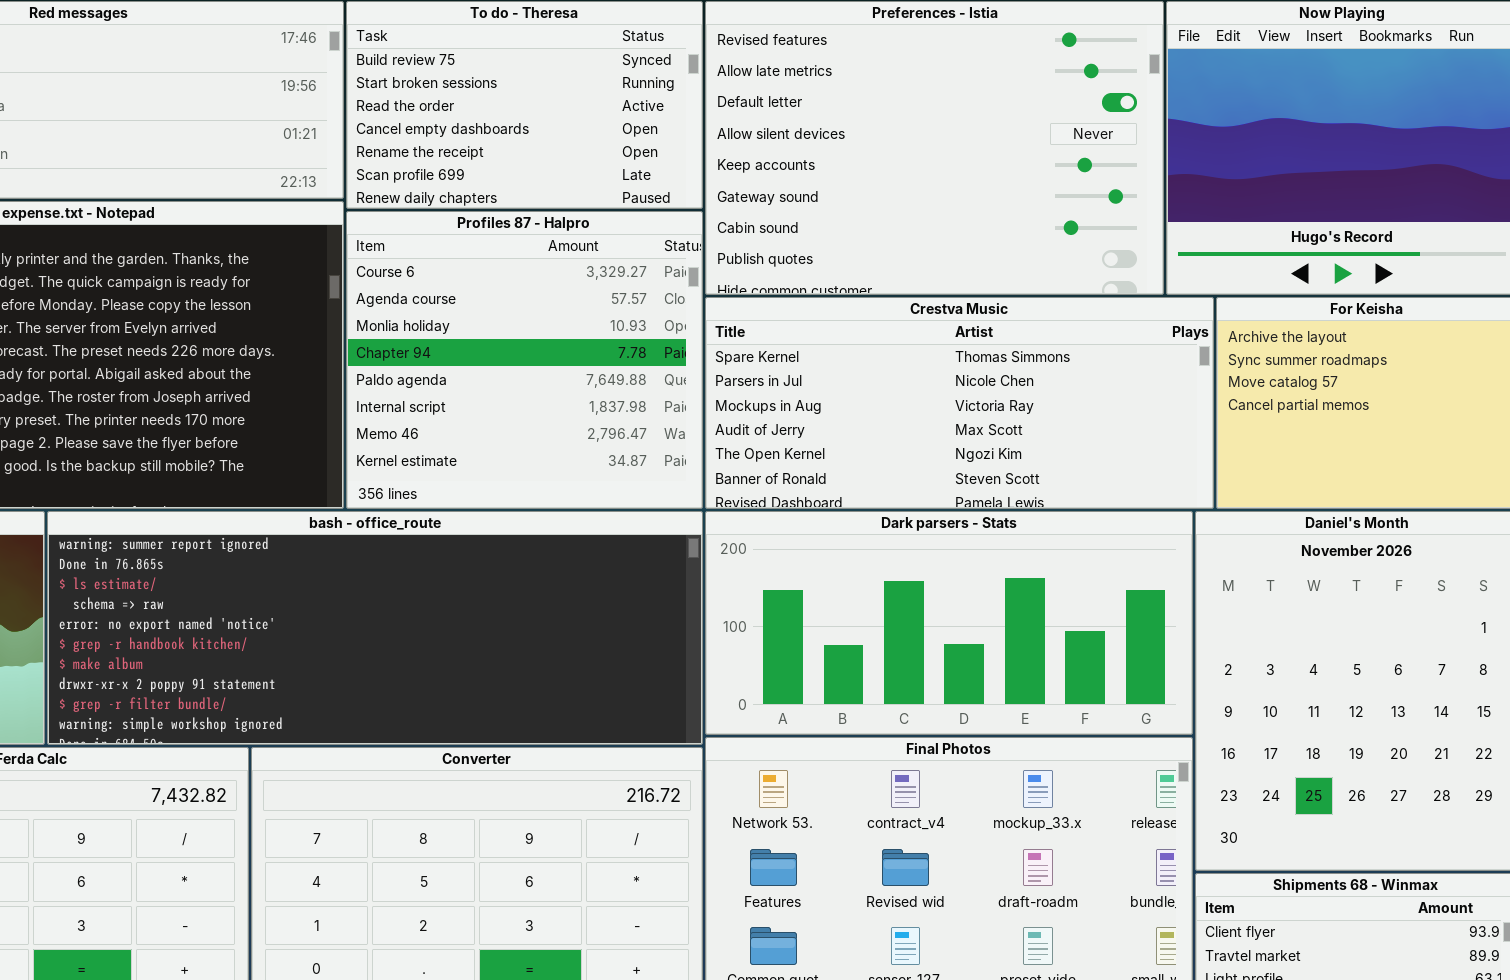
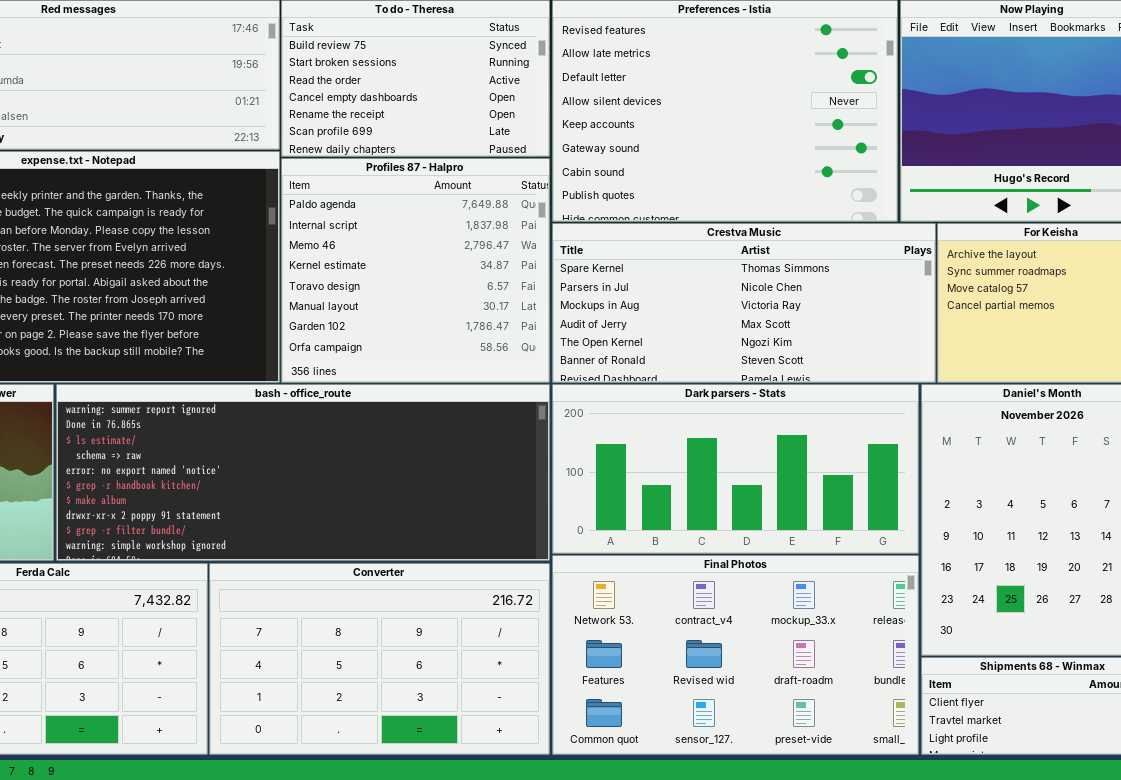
Profiles 87 - Halpro: [346,211,703,509] -> [281,158,550,383], scrolled down 4 rows

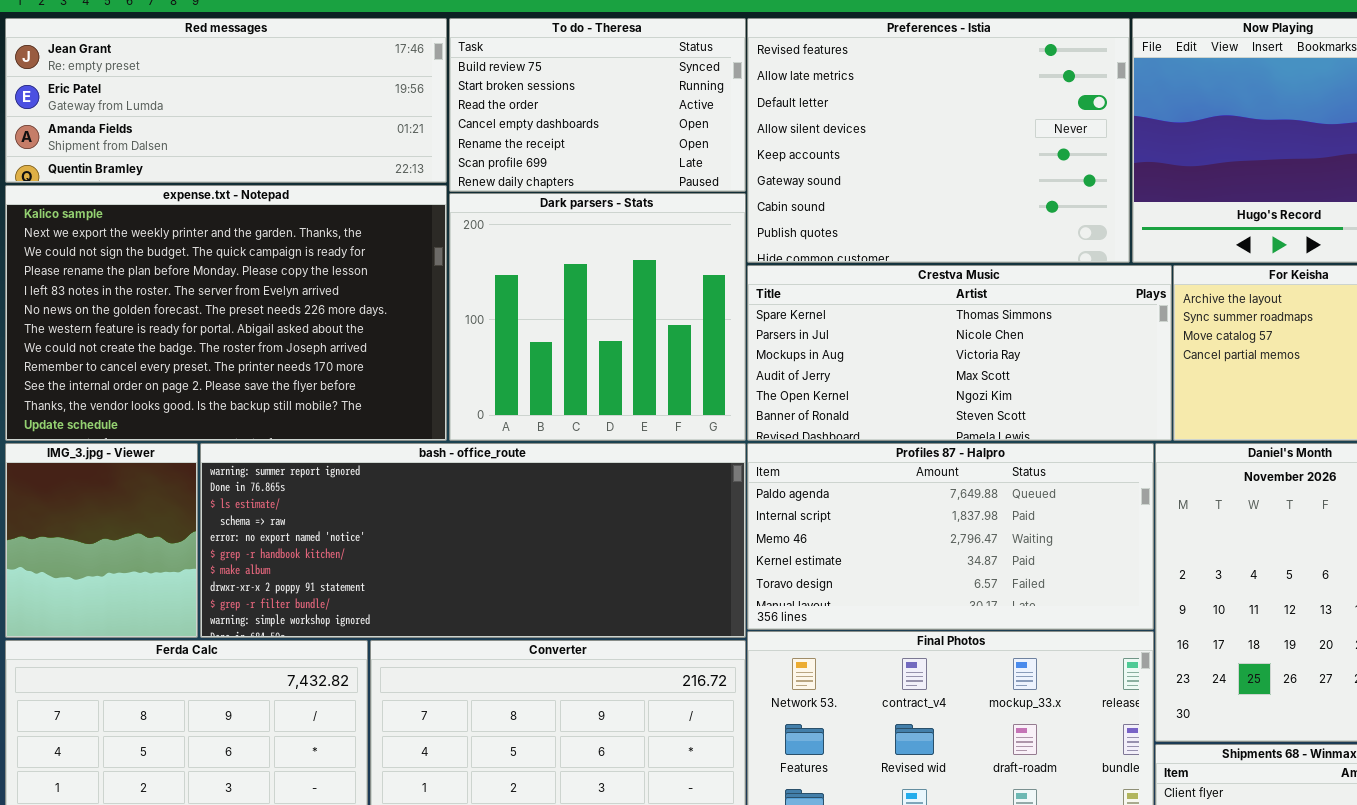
Profiles 87 - Halpro: [281,158,550,383] -> [747,443,1154,630], moved, resized
Dark parsers - Stats: [552,384,919,554] -> [449,193,746,441], moved, resized

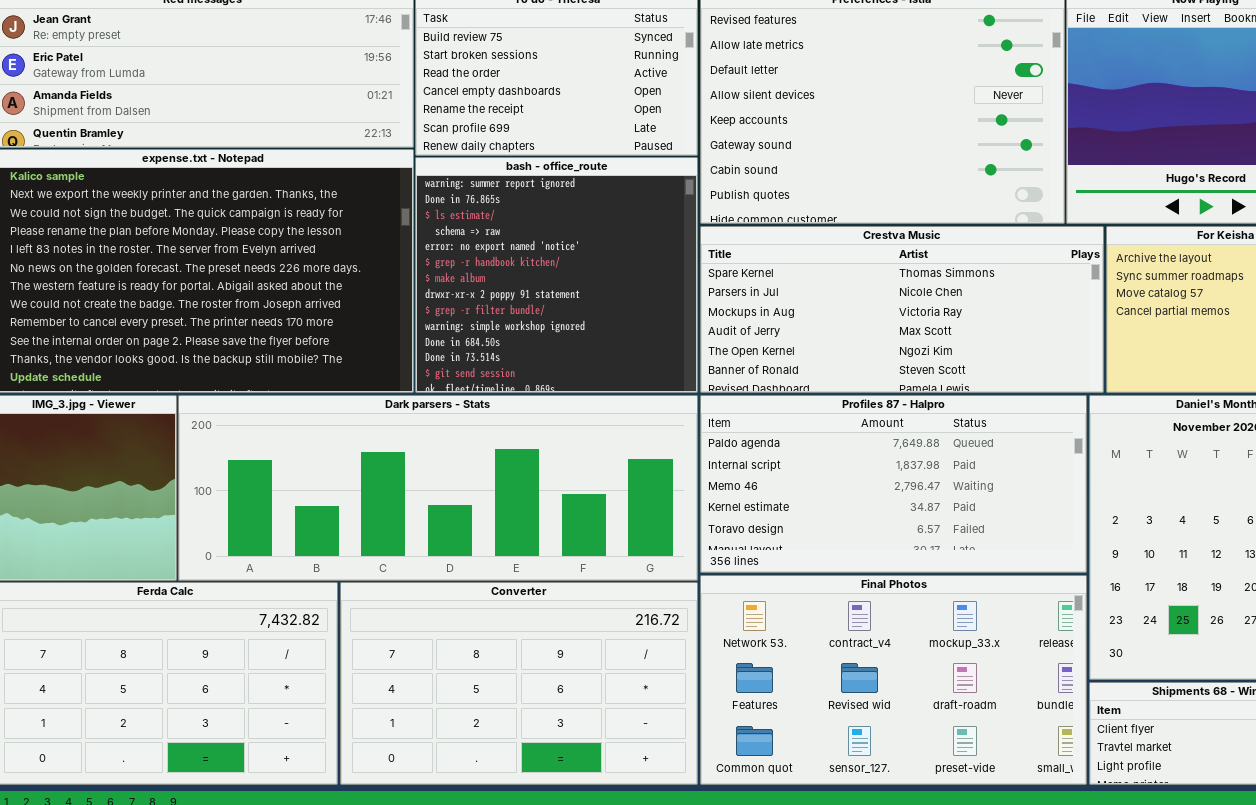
Dark parsers - Stats: [449,193,746,441] -> [178,395,698,581], moved, resized
bash - office_route: [200,443,746,638] -> [415,157,698,393], moved, resized

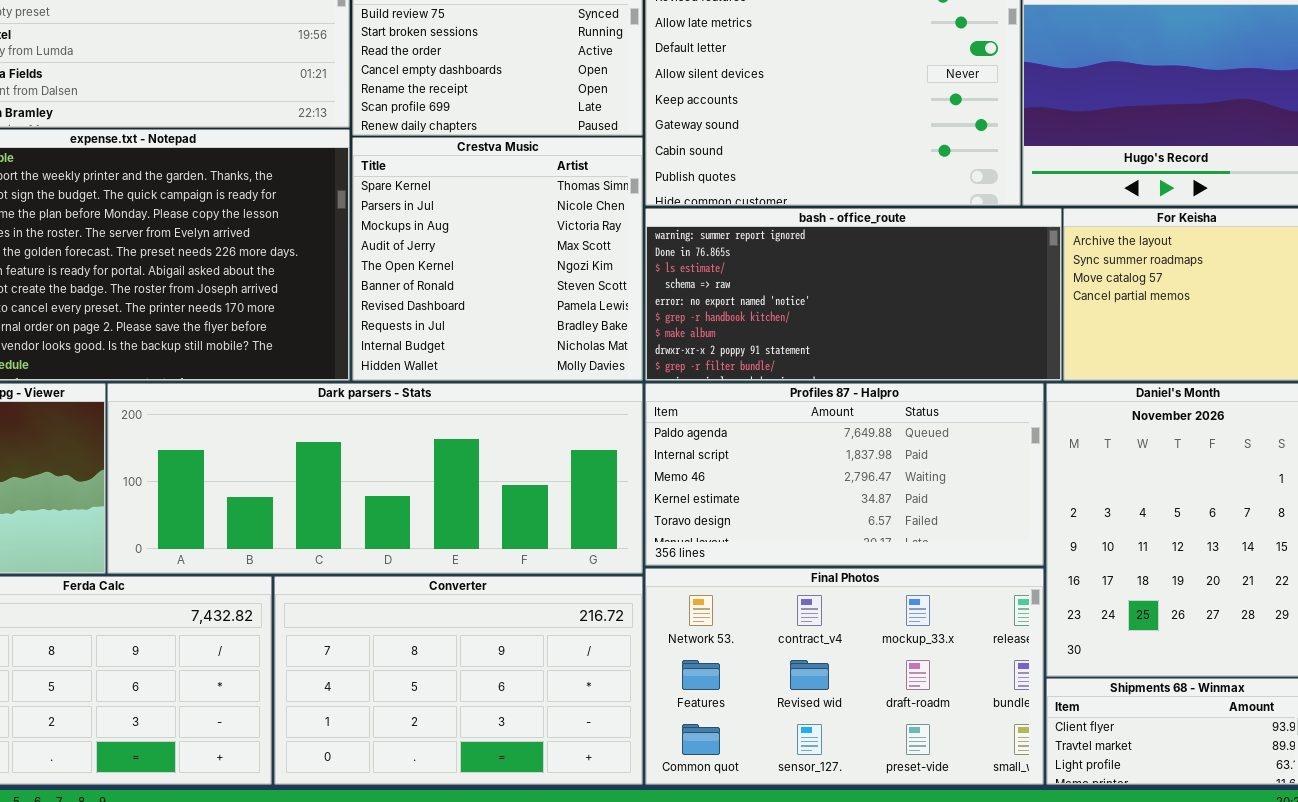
bash - office_route: [415,157,698,393] -> [645,208,1062,381], moved, resized
Crestva Music: [700,226,1104,393] -> [352,137,643,381], moved, resized

